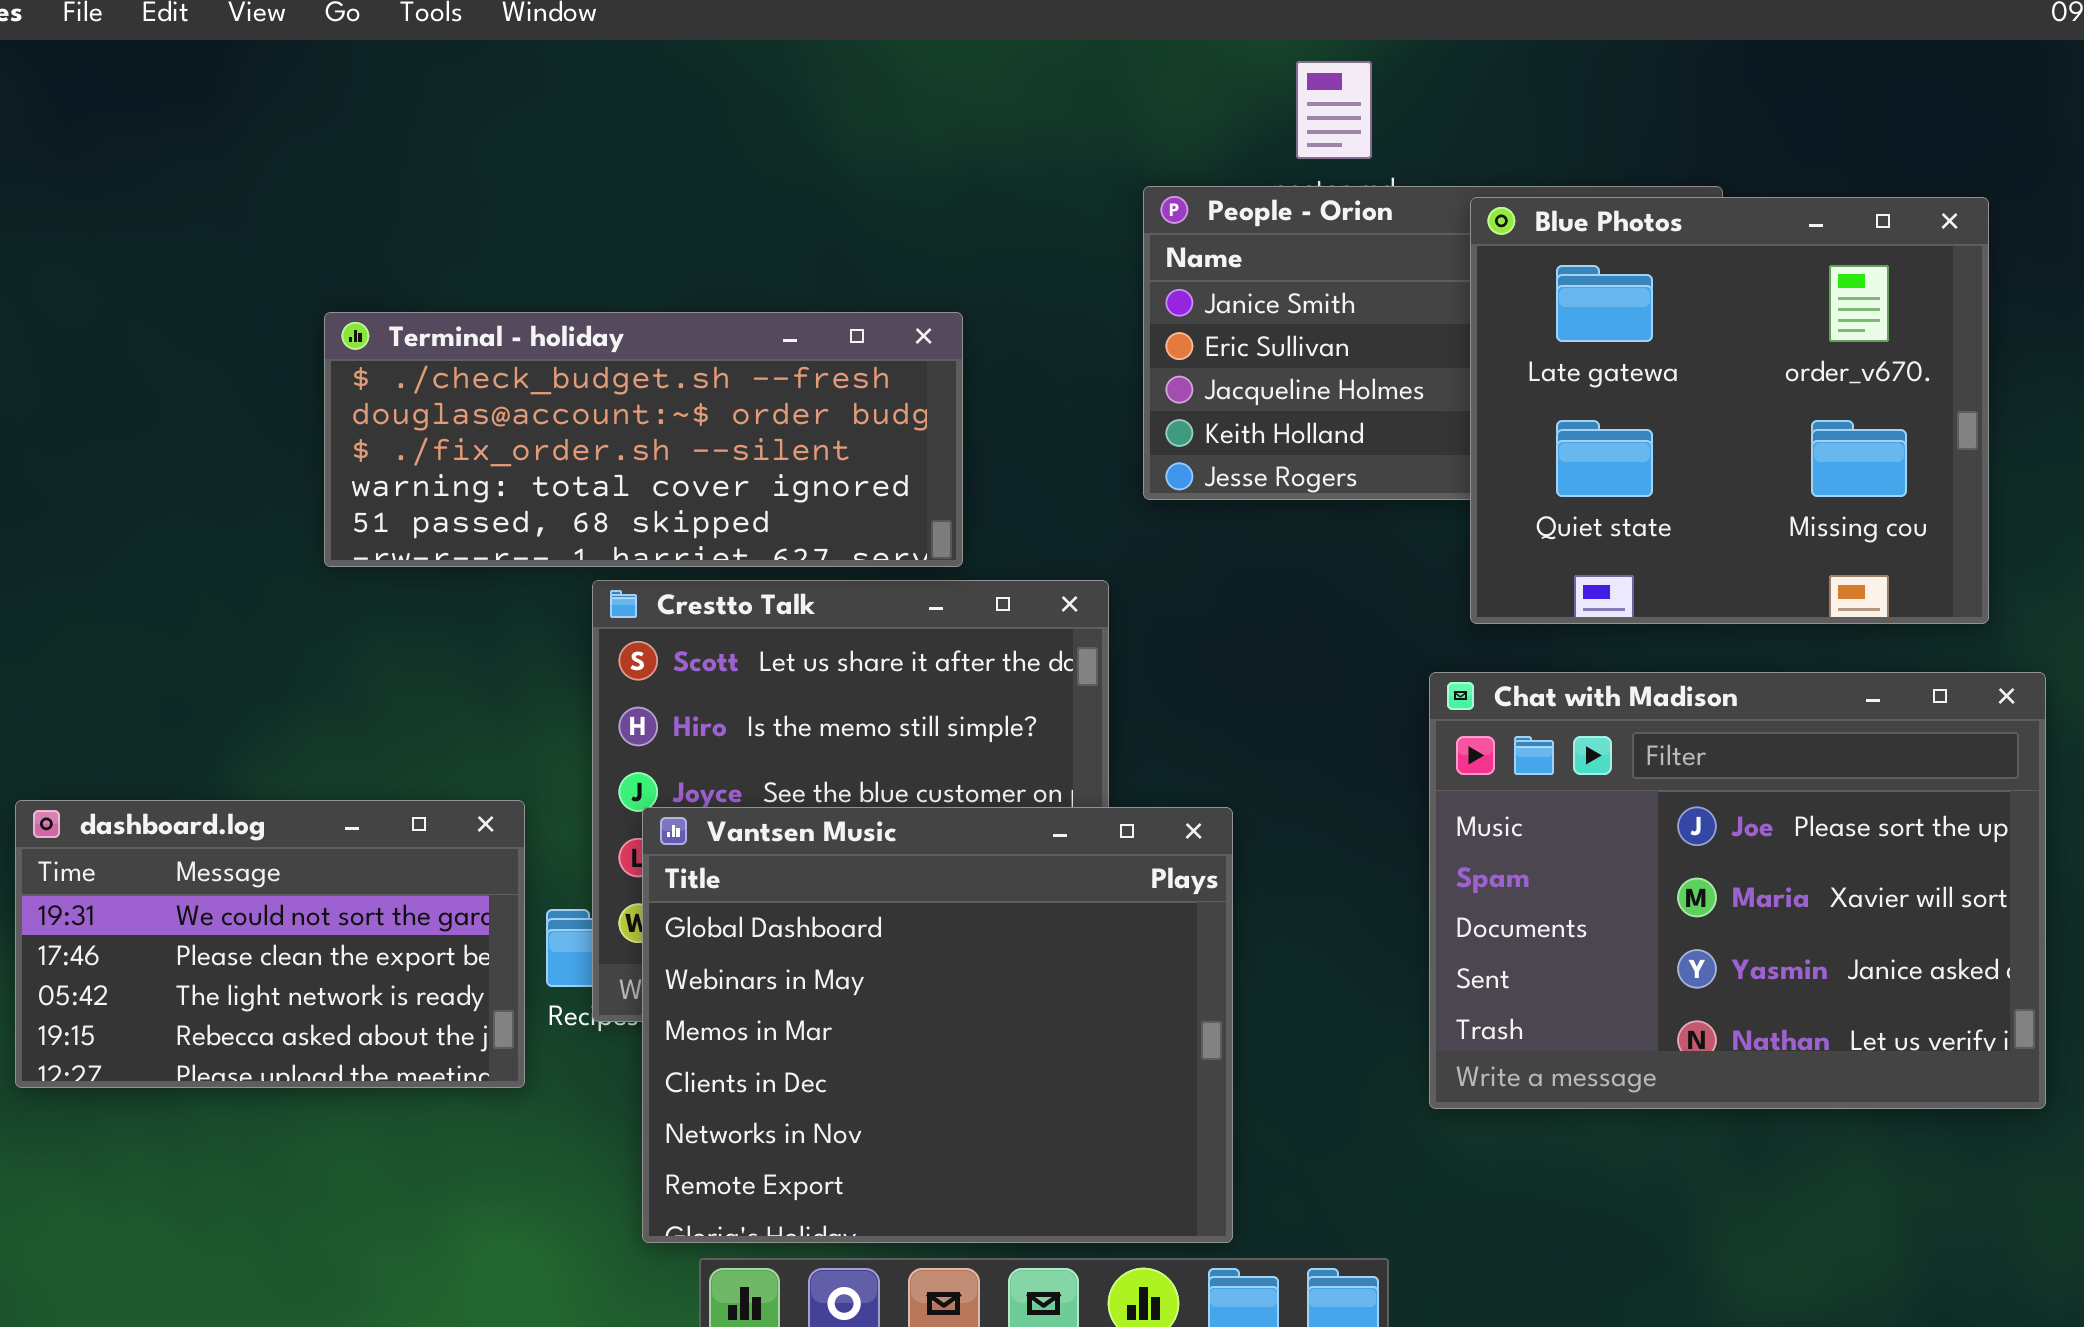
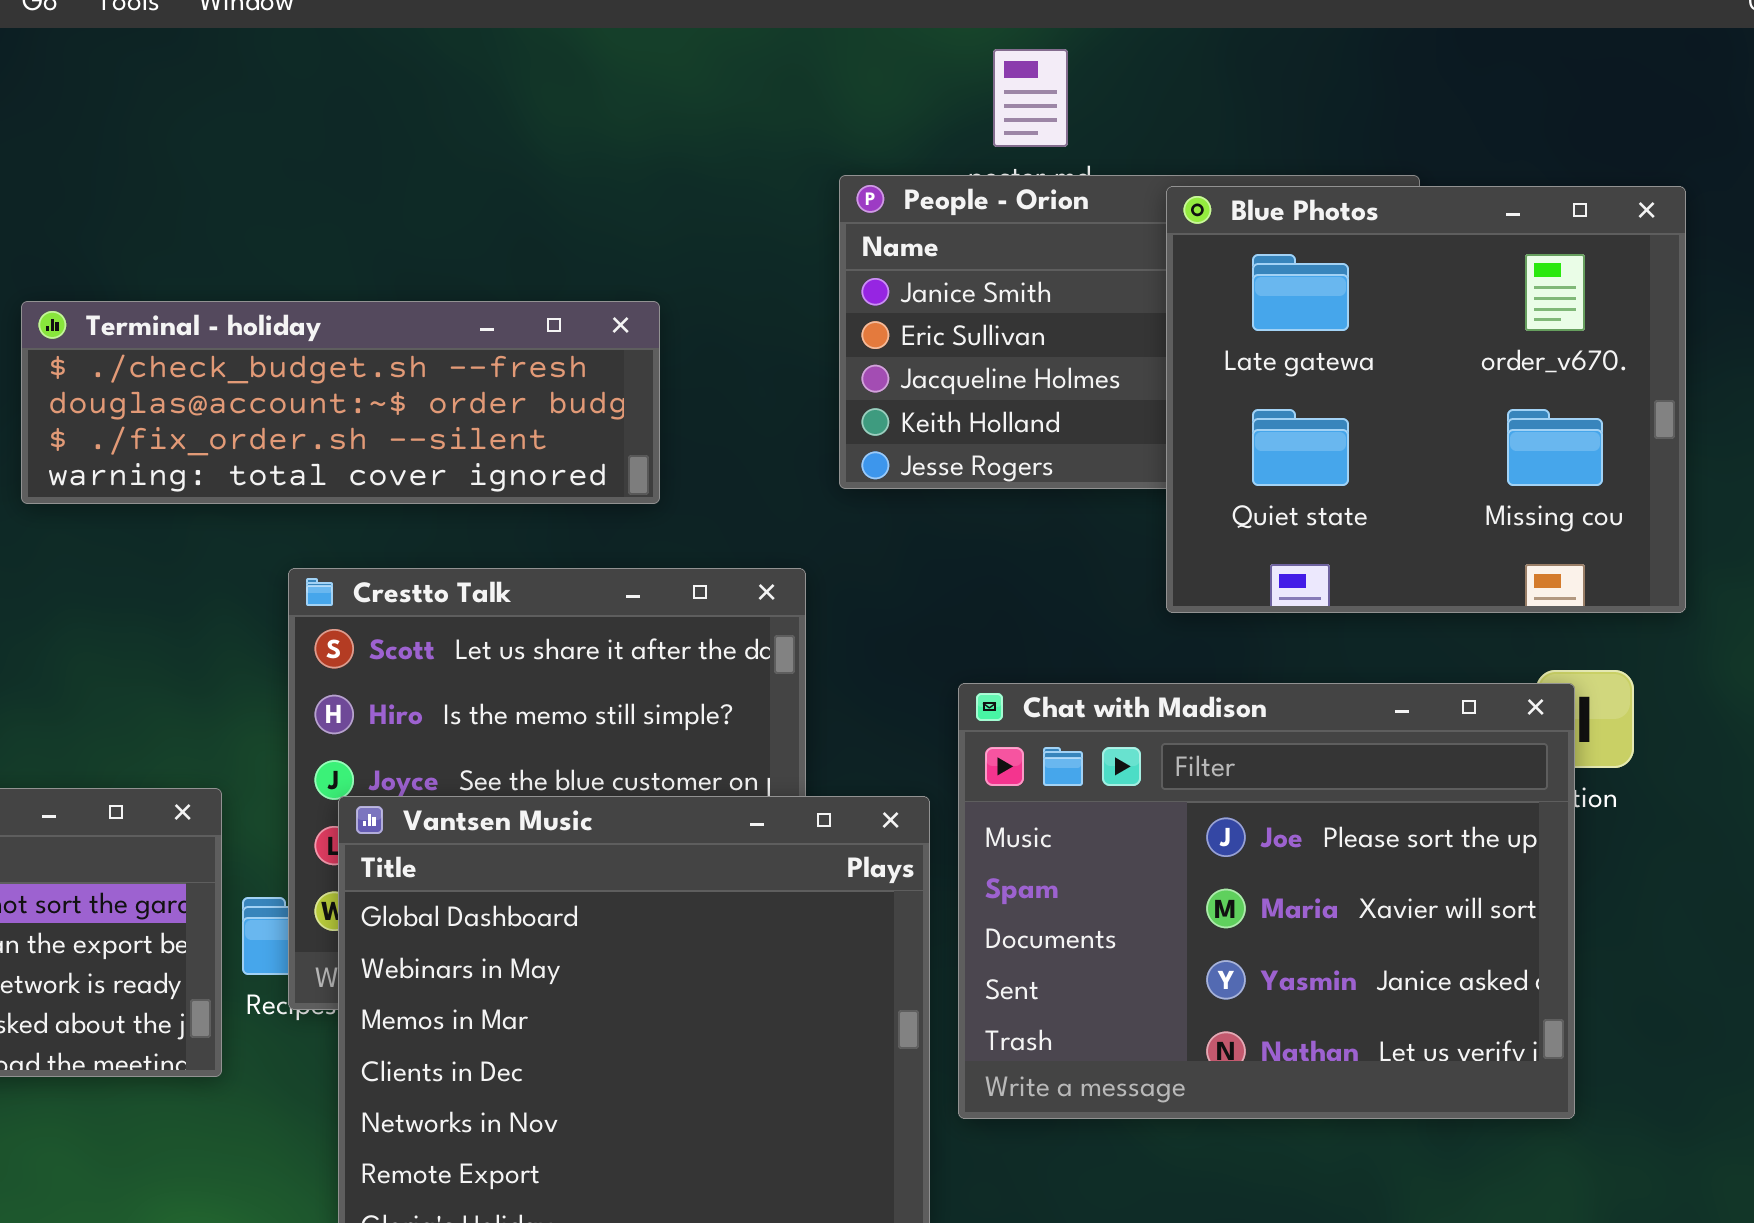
Terminal - holiday: [324,312,963,567] -> [21,301,660,504], resized
Chat with Madison: [1429,672,2046,1109] -> [958,683,1575,1119], moved

